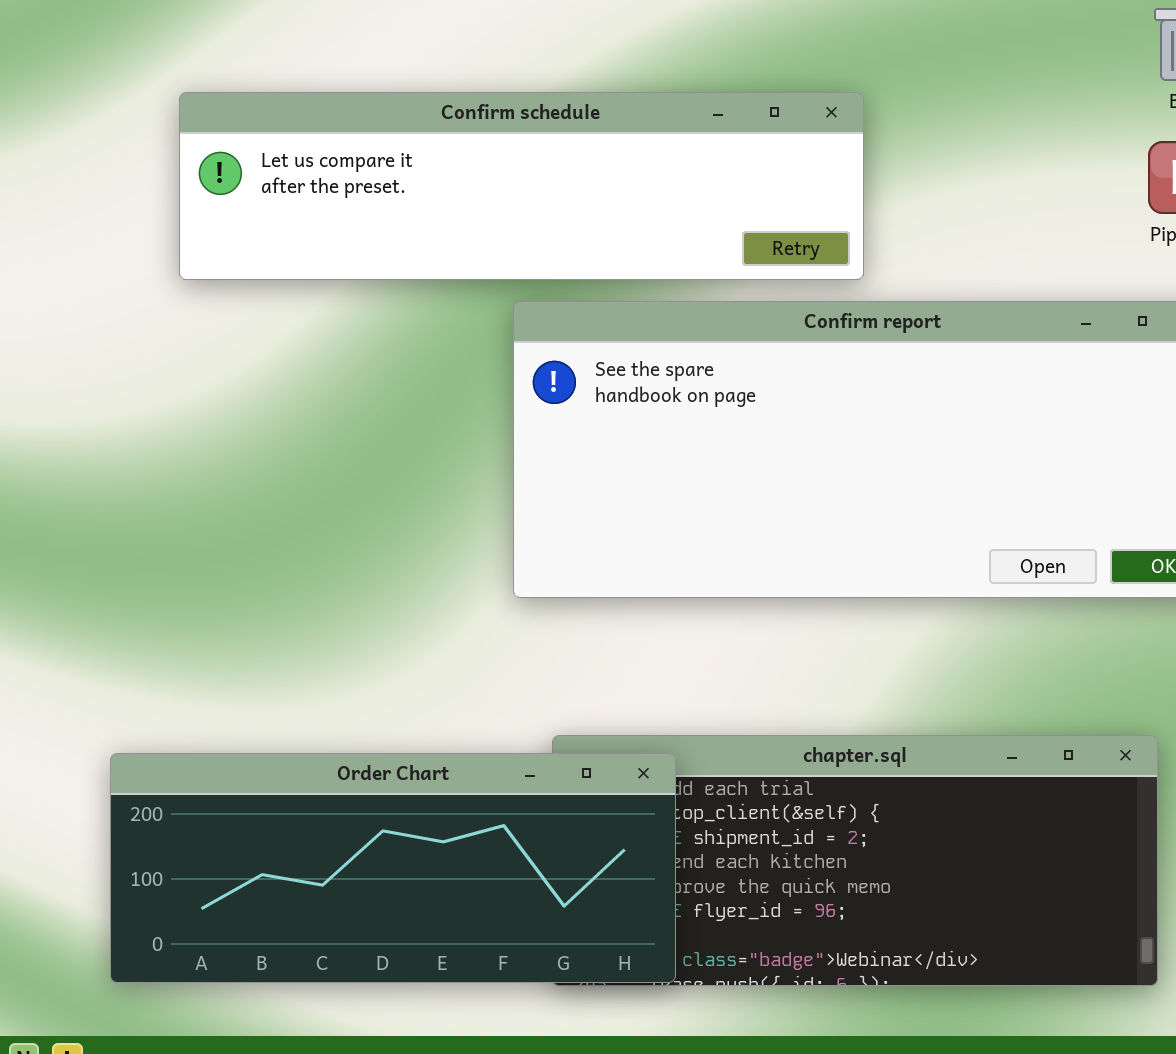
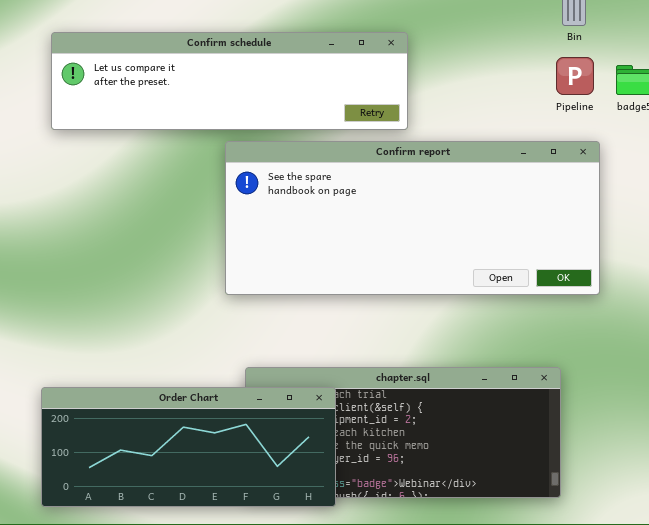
Order Chart: [110,753,676,983] -> [41,387,336,507], moved

